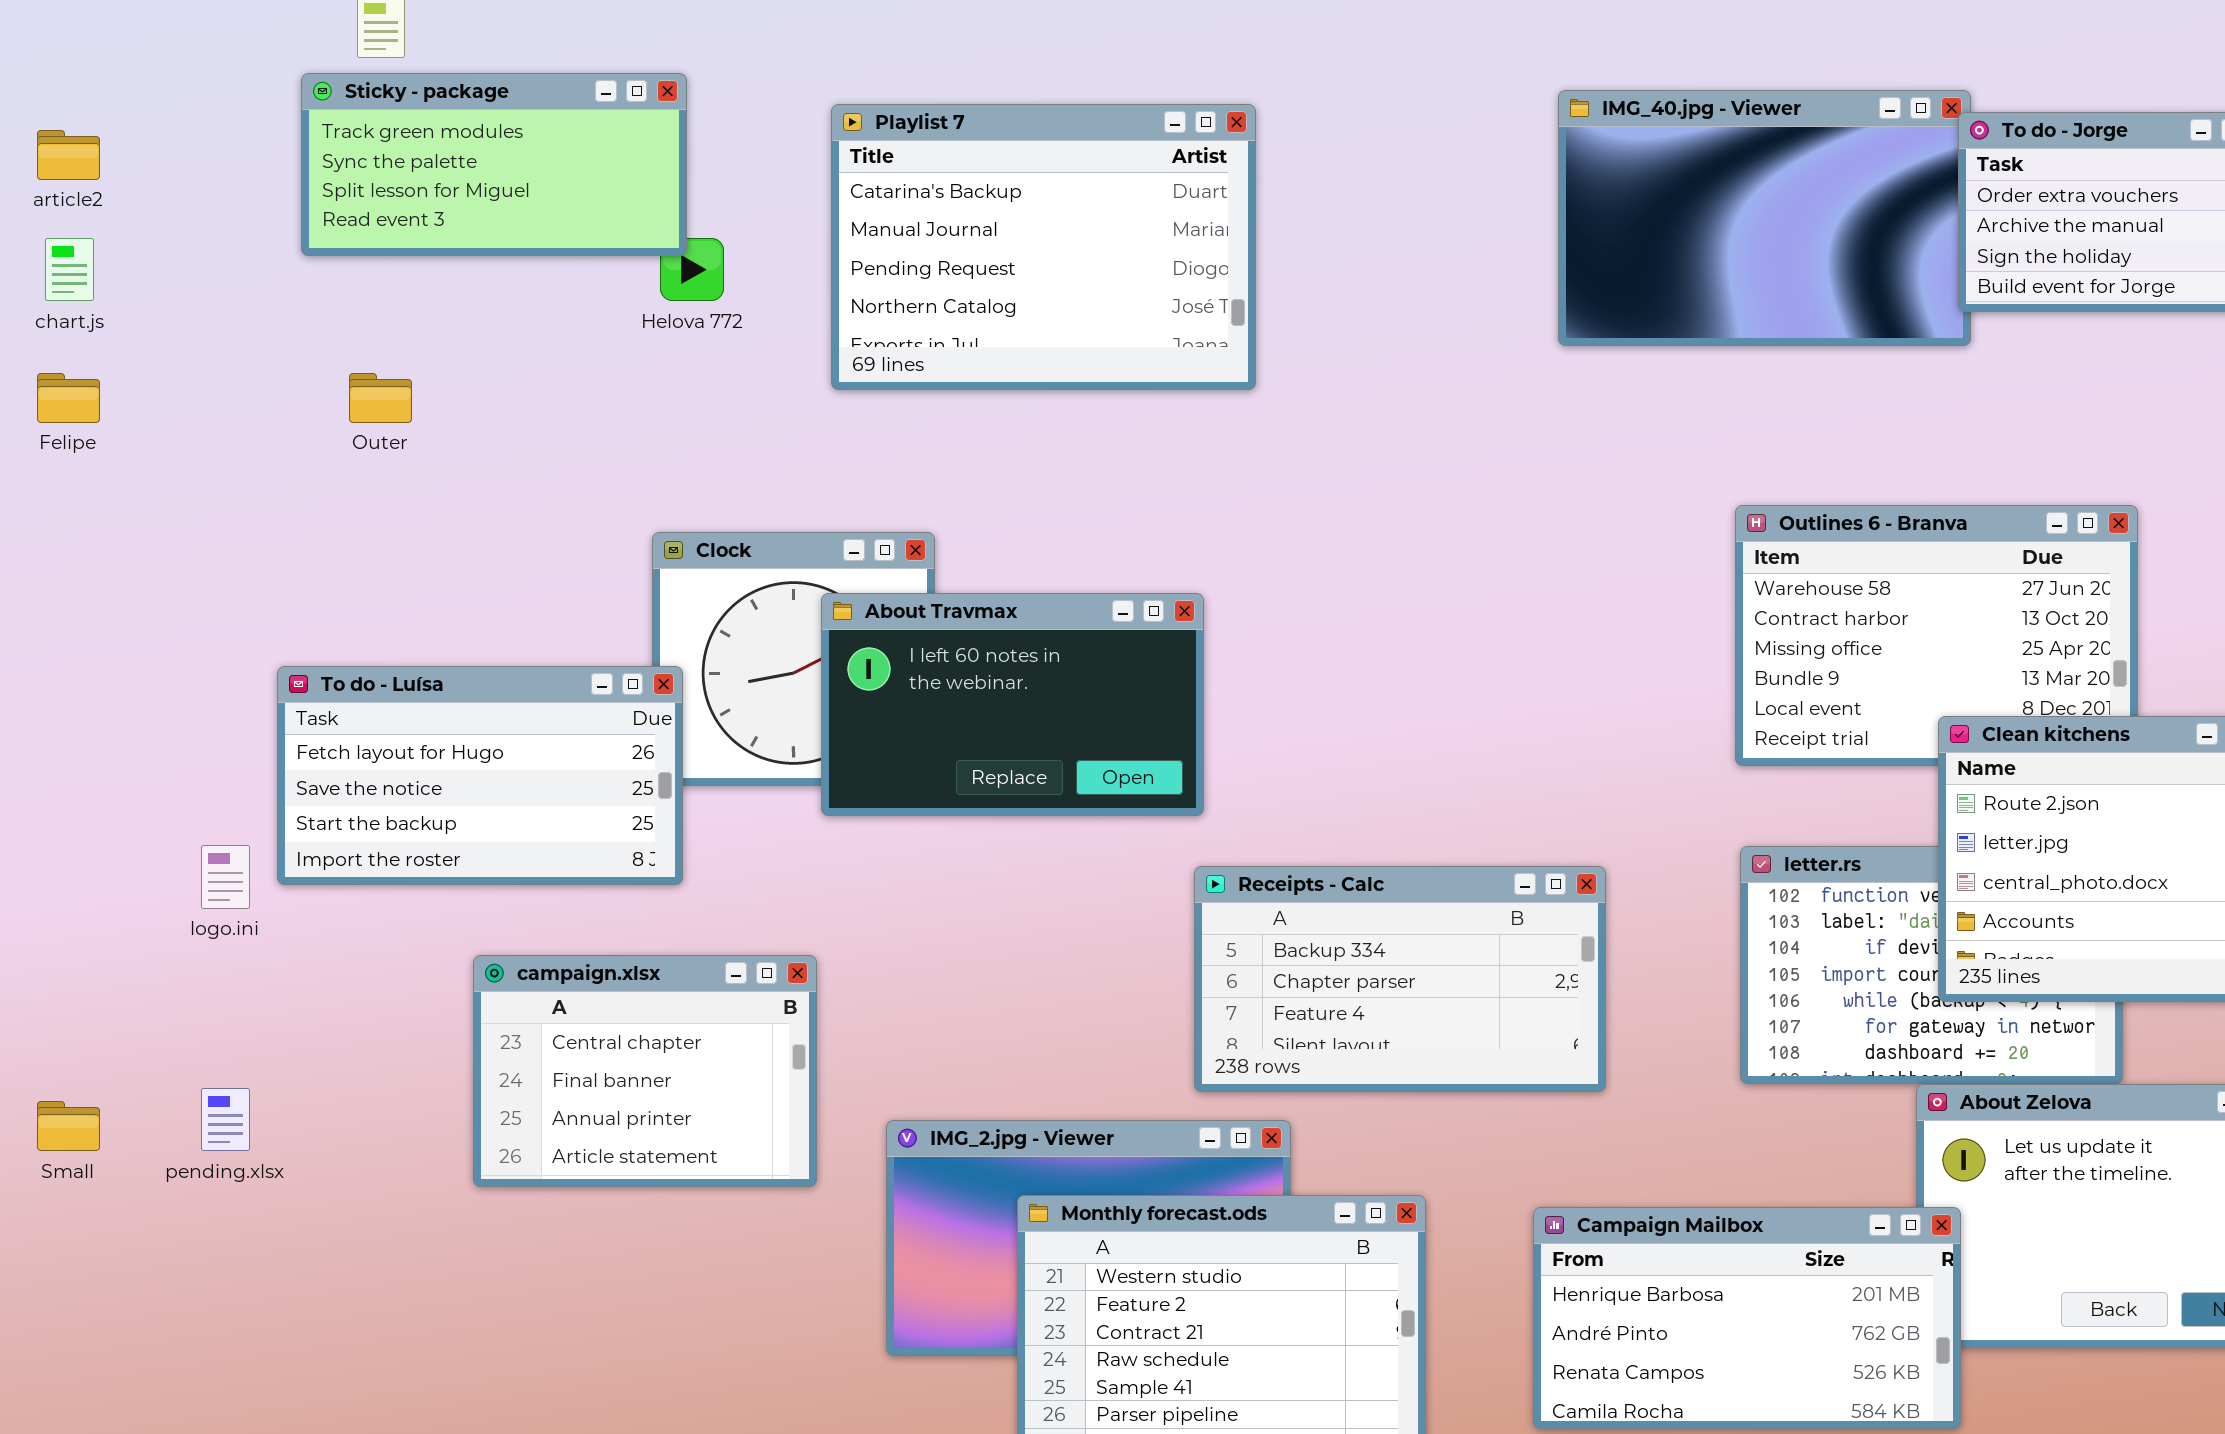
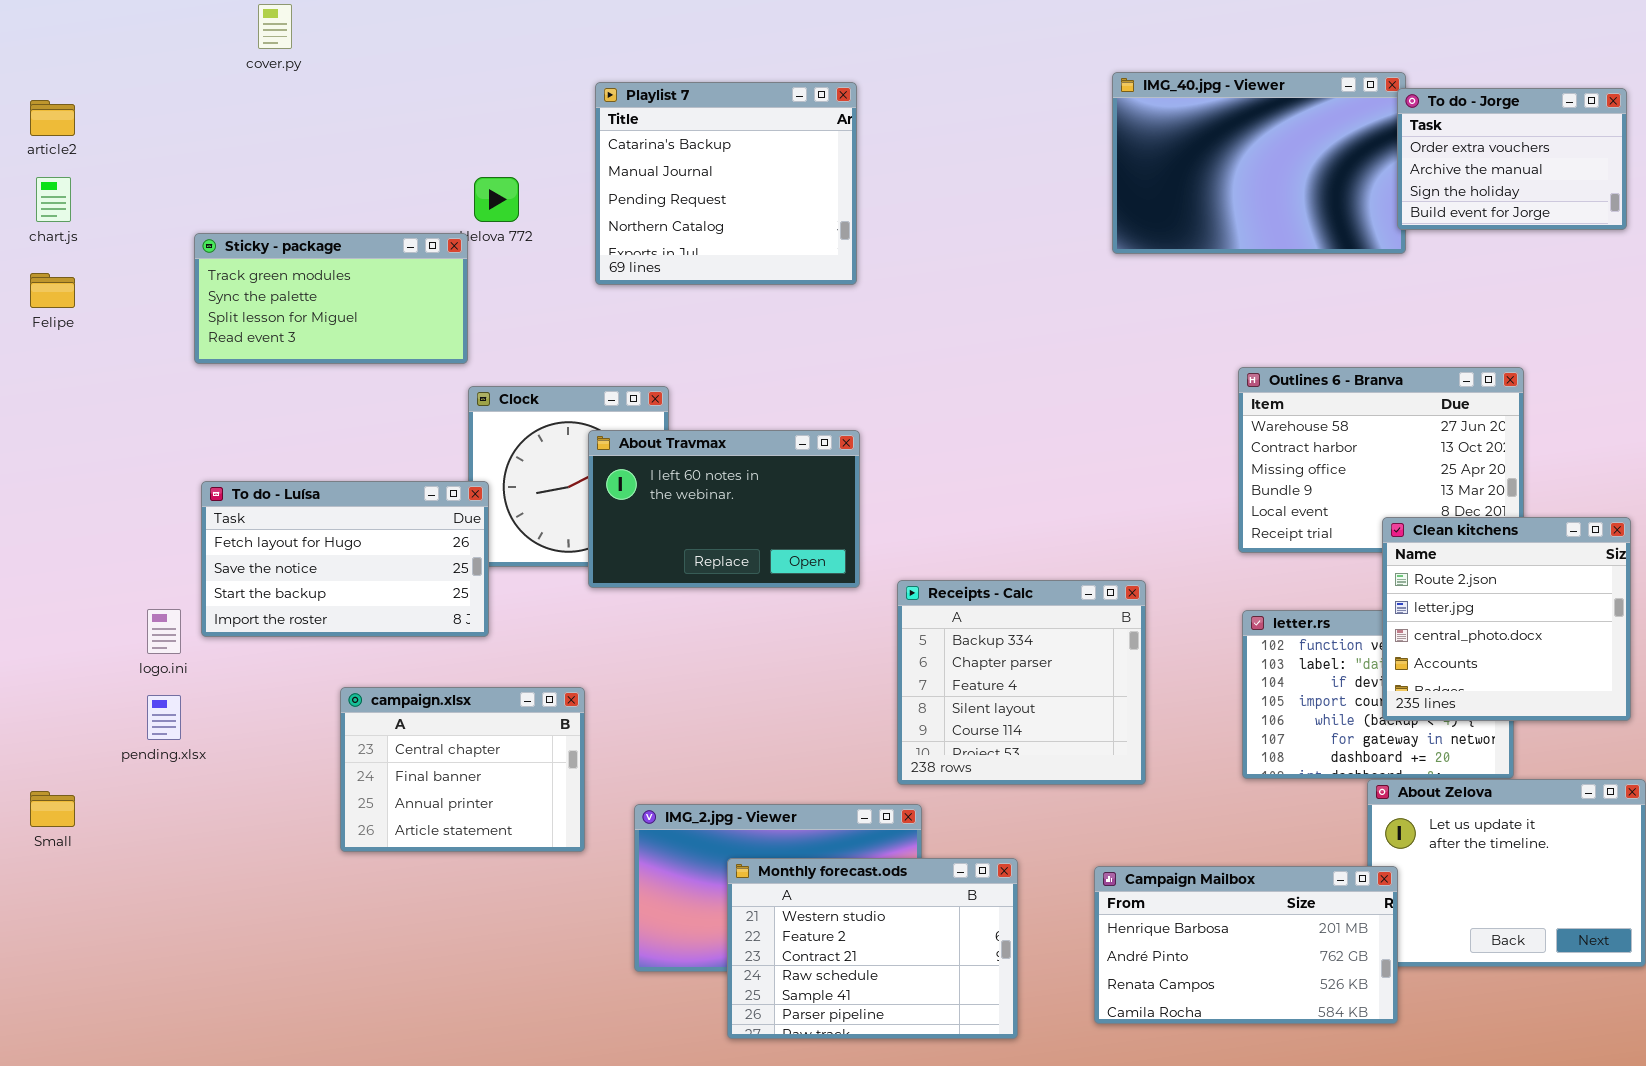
Sticky - package: [301,73,687,256] -> [194,233,468,364], moved
Playlist 7: [831,104,1256,390] -> [595,82,857,285], resized
Receipts - Calc: [1194,866,1606,1092] -> [897,580,1146,785], resized
pending.xlsx: [201,1088,250,1151] -> [147,695,181,740], moved

